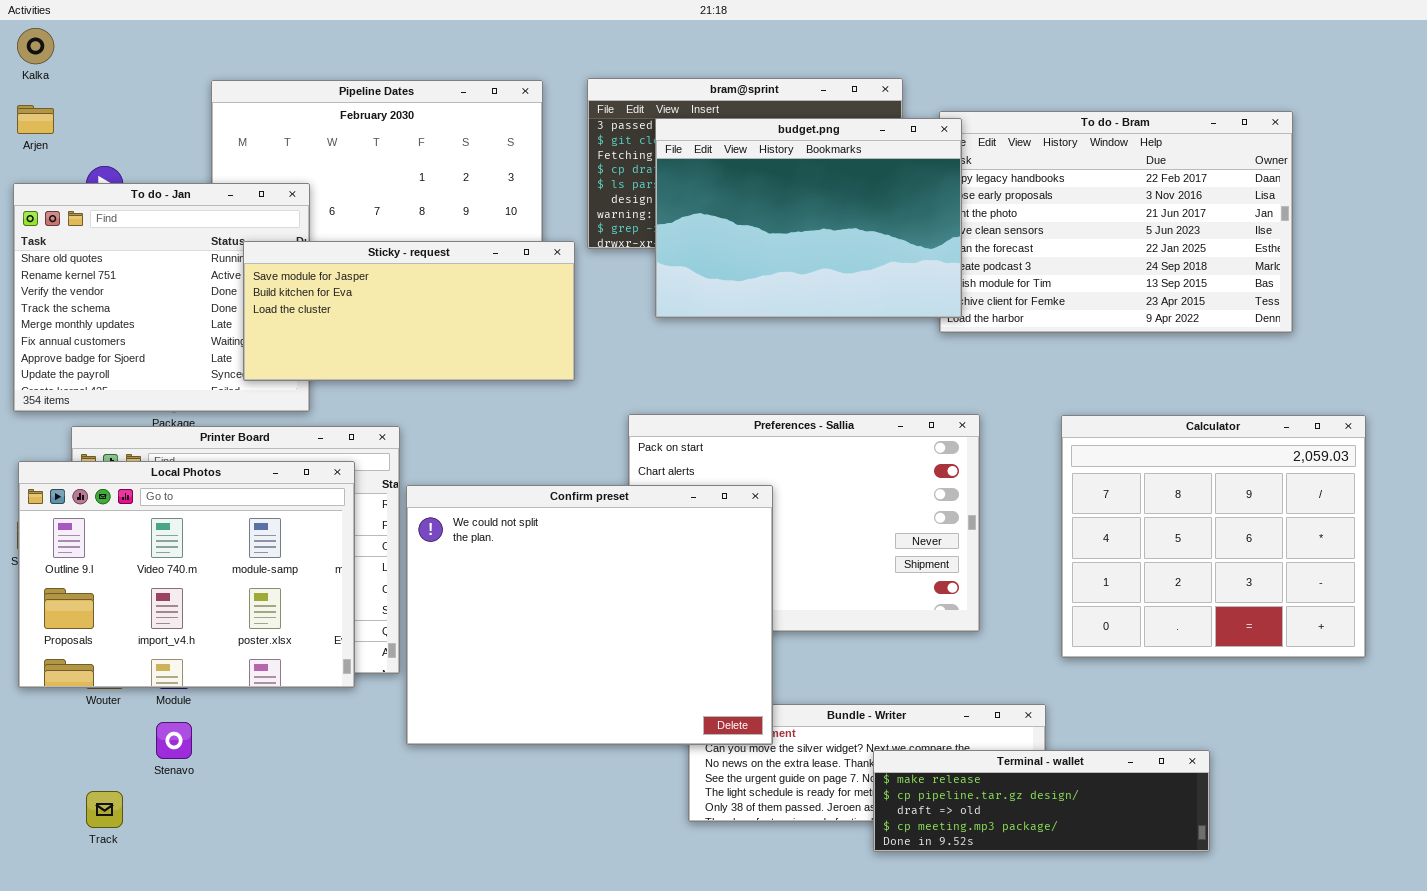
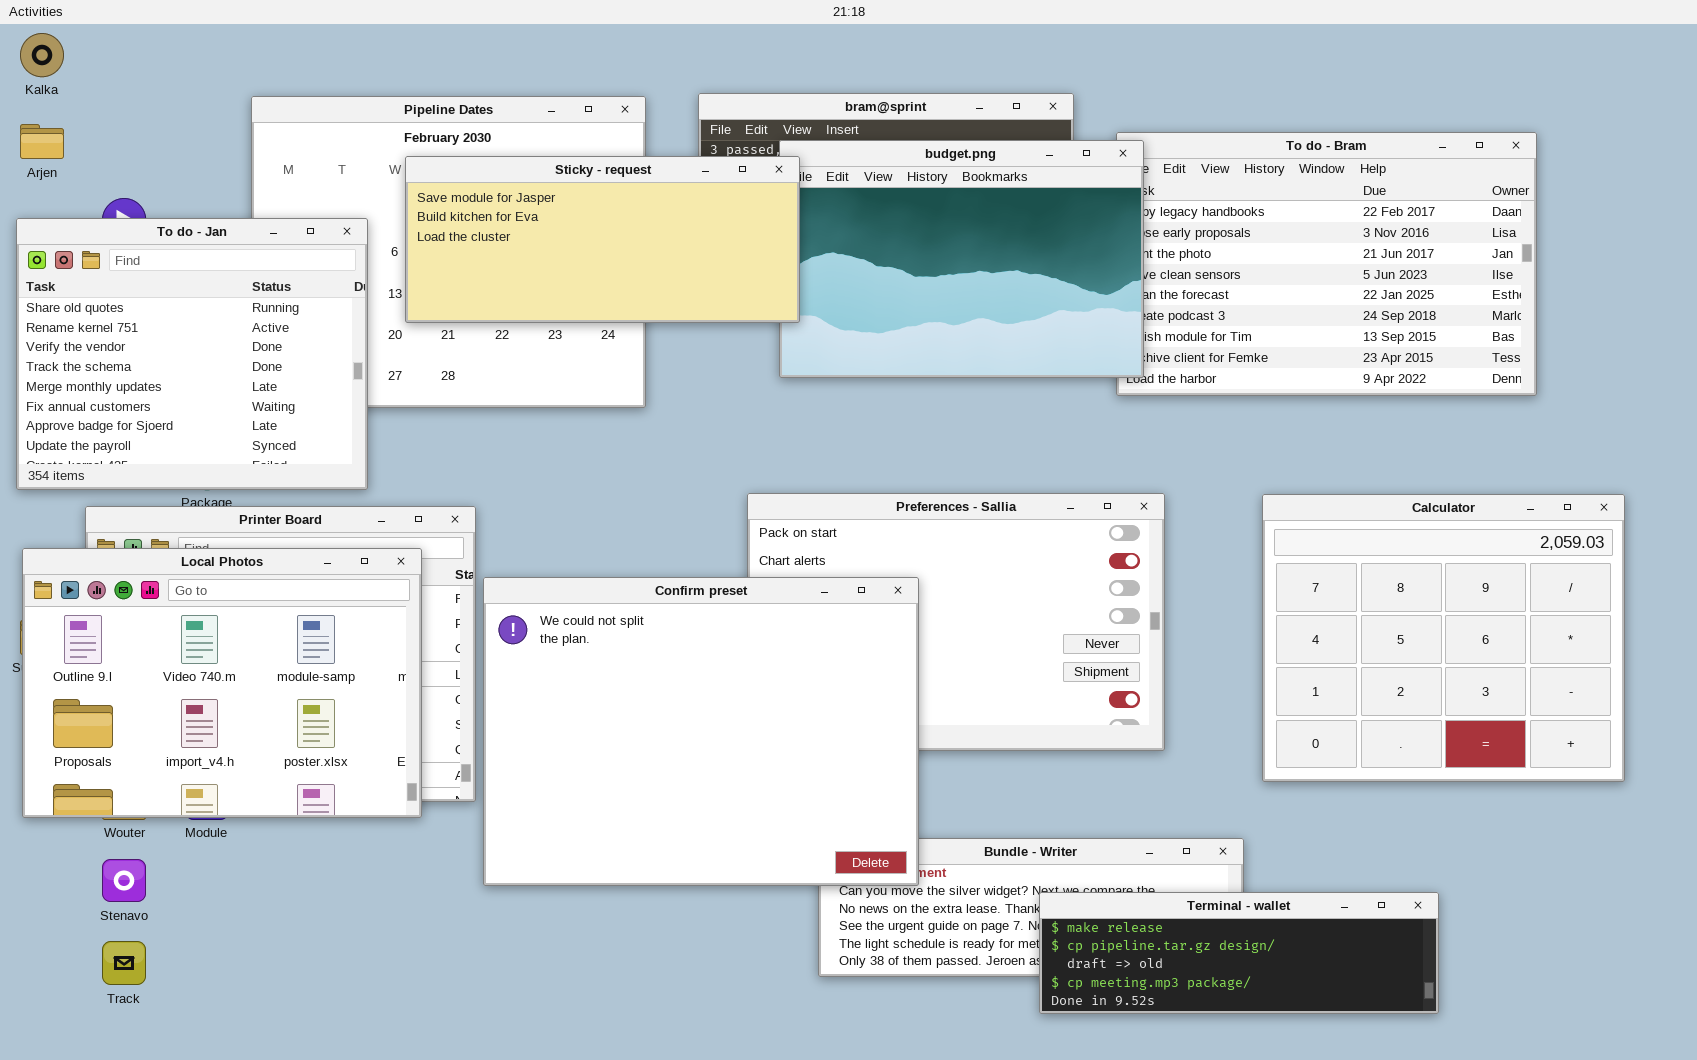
Sticky - request: [243,241,575,381] -> [405,156,800,323], moved
Stenavo: [156,722,192,759] -> [102,859,146,902], moved

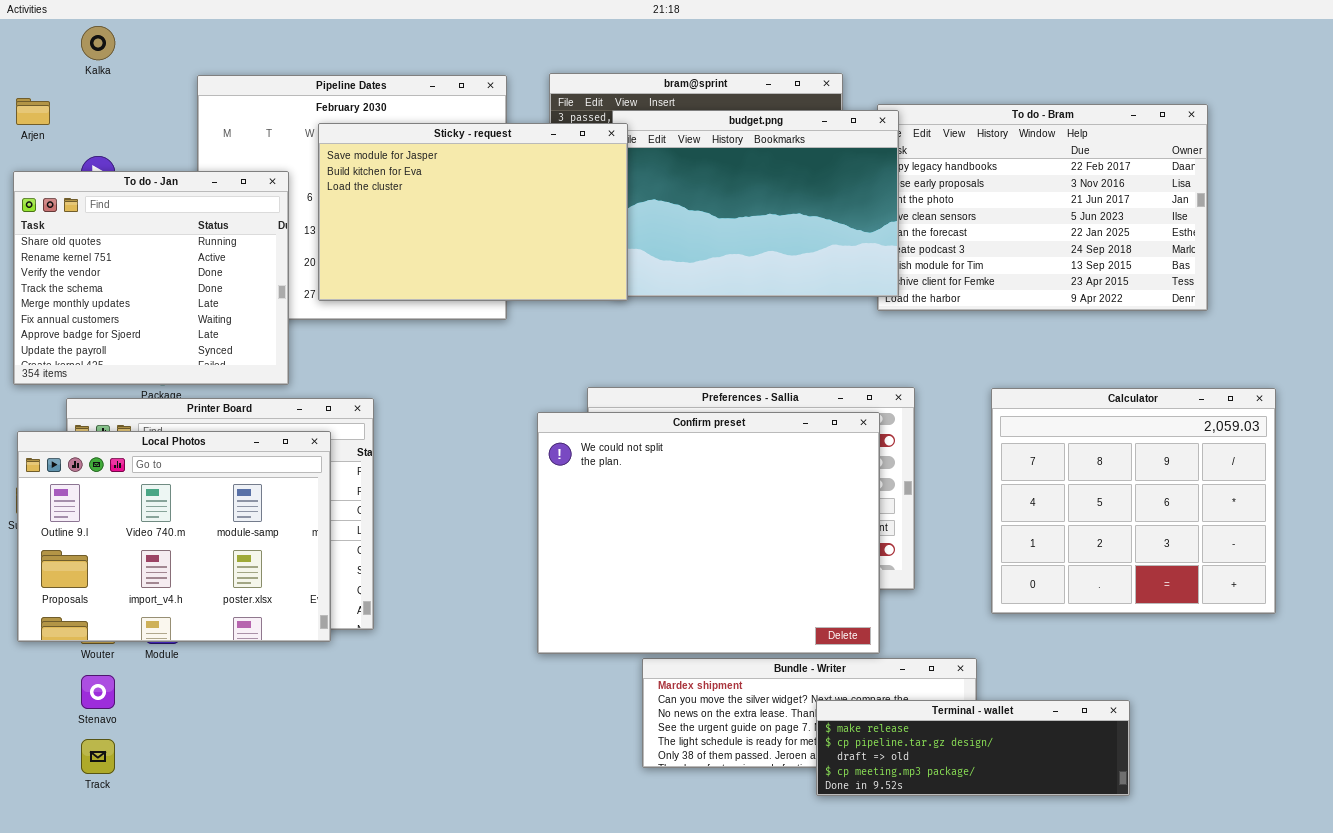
Kalka: [20,33,64,77] -> [81,26,115,60], moved
Sticky - request: [405,156,800,323] -> [318,123,628,301], resized
Confirm preset: [483,577,919,886] -> [537,412,880,654], moved

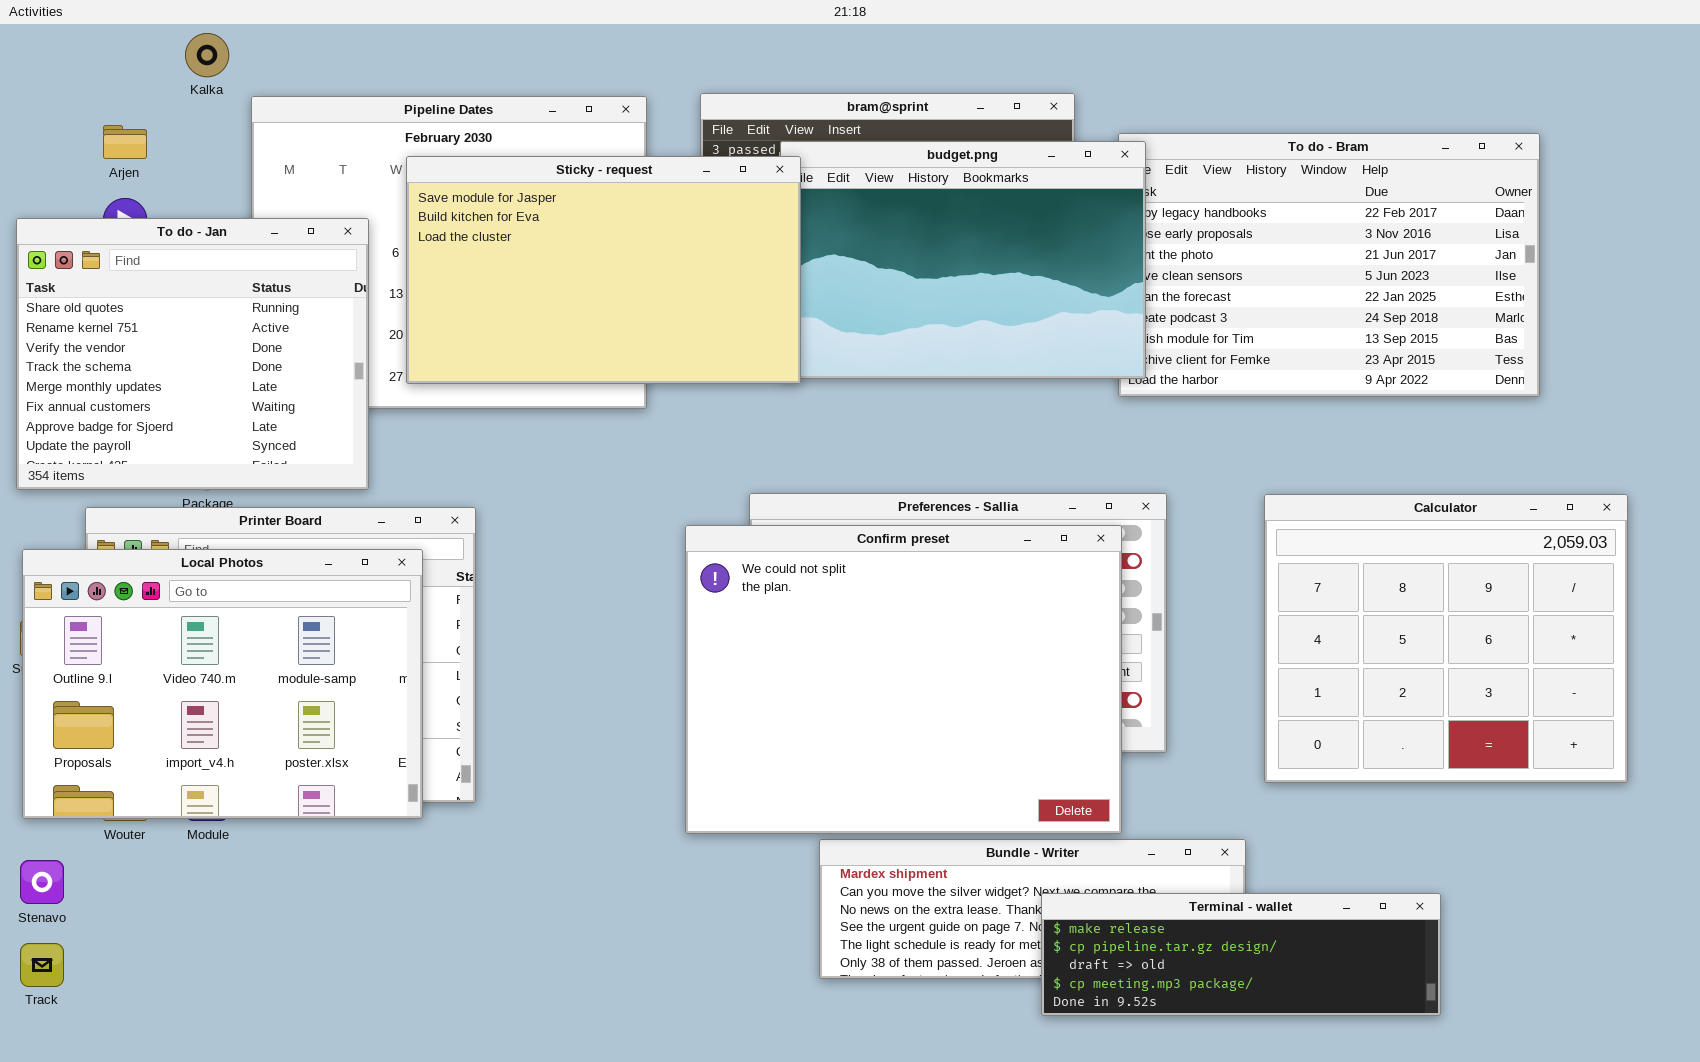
Kalka: [81,26,115,60] -> [185,33,229,77], moved
Arjen: [16,98,50,125] -> [103,125,147,159], moved
Stenavo: [81,675,115,709] -> [20,860,64,904], moved
Track: [81,739,115,774] -> [20,943,64,987], moved

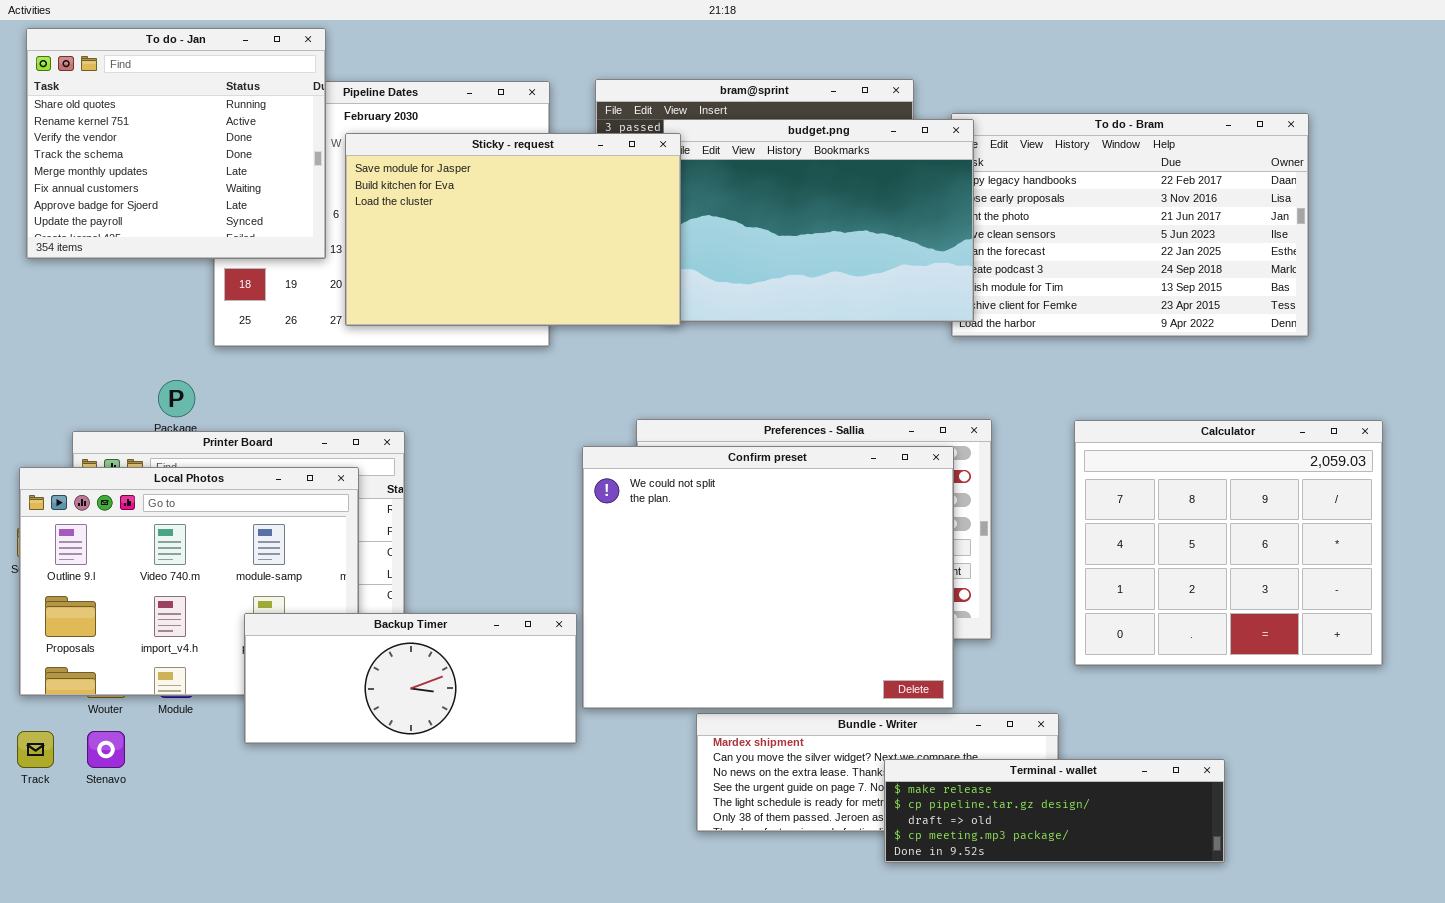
To do - Jan: [16,218,369,490] -> [26,28,326,259], moved
Backup Timer: none -> [244,613,577,744], opened
Stenavo: [20,860,64,904] -> [87,731,125,768], moved
Track: [20,943,64,987] -> [17,731,54,768], moved

